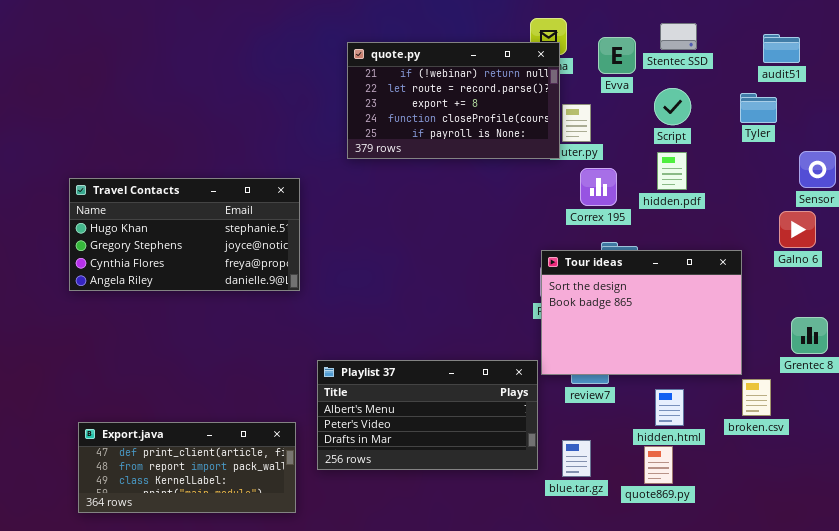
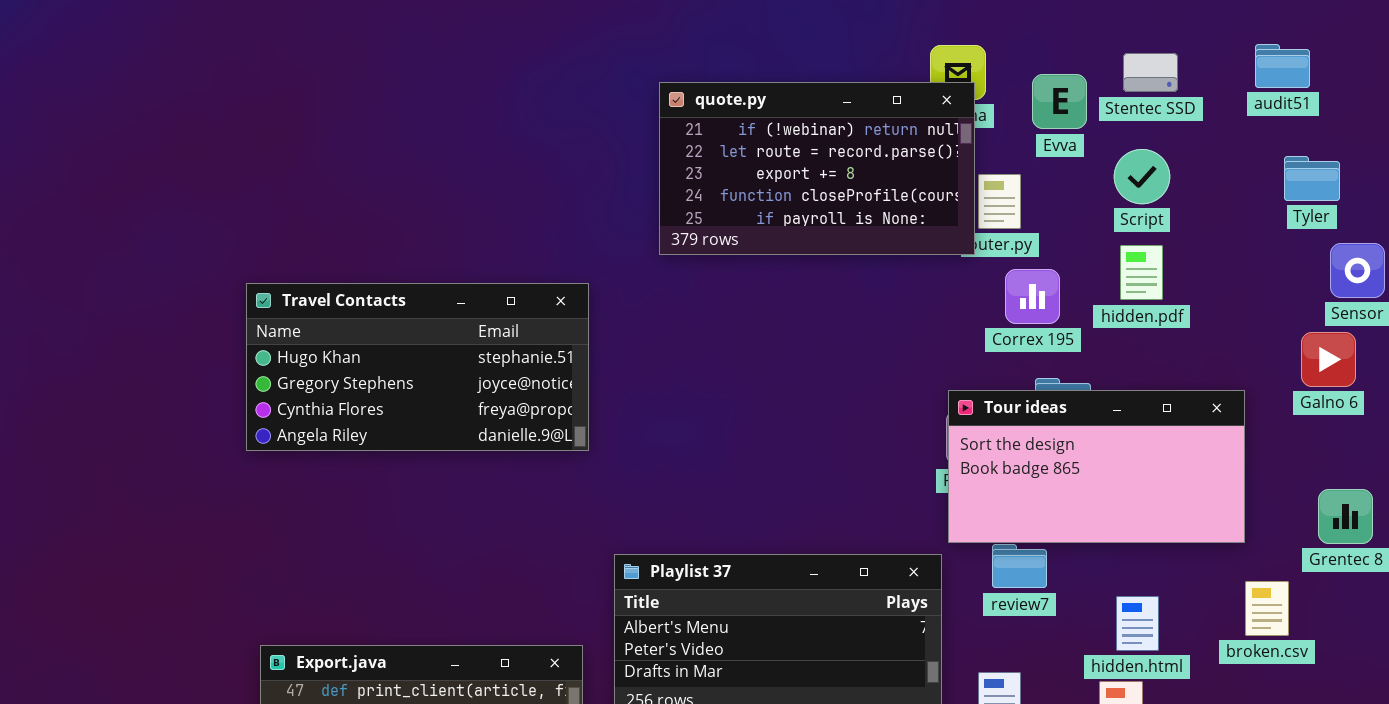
audit51: [763,34,800,63] -> [1255,44,1310,88], moved
Tyler: [740,93,777,123] -> [1284,156,1340,201], moved
Tour ideas: [541,250,742,375] -> [948,390,1245,543], resized

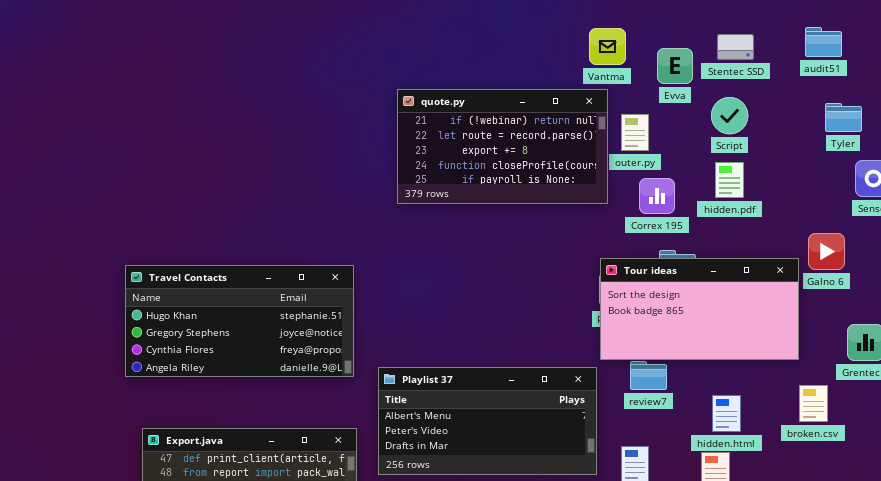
quote.py: [659,82,975,255] -> [397,89,608,204], moved
Travel Contacts: [246,283,589,451] -> [125,265,354,377], moved
Galno 6: [1301,332,1356,387] -> [808,233,845,270], moved

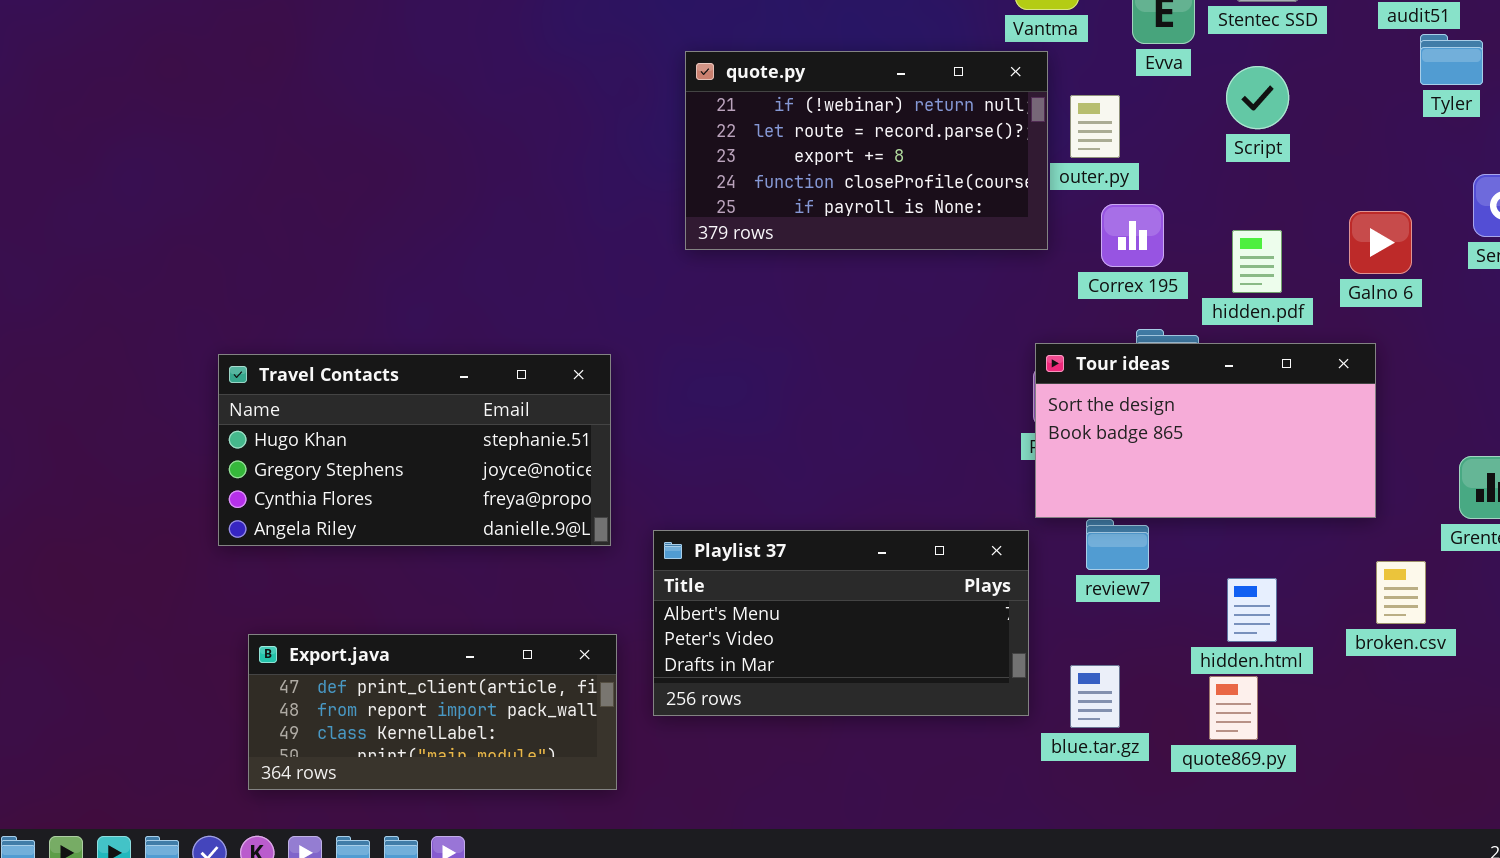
Tyler: [825,103,862,132] -> [1420,34,1483,85], moved
hidden.pdf: [715,162,744,198] -> [1232,230,1282,293], moved
Galno 6: [808,233,845,270] -> [1349,211,1412,274], moved

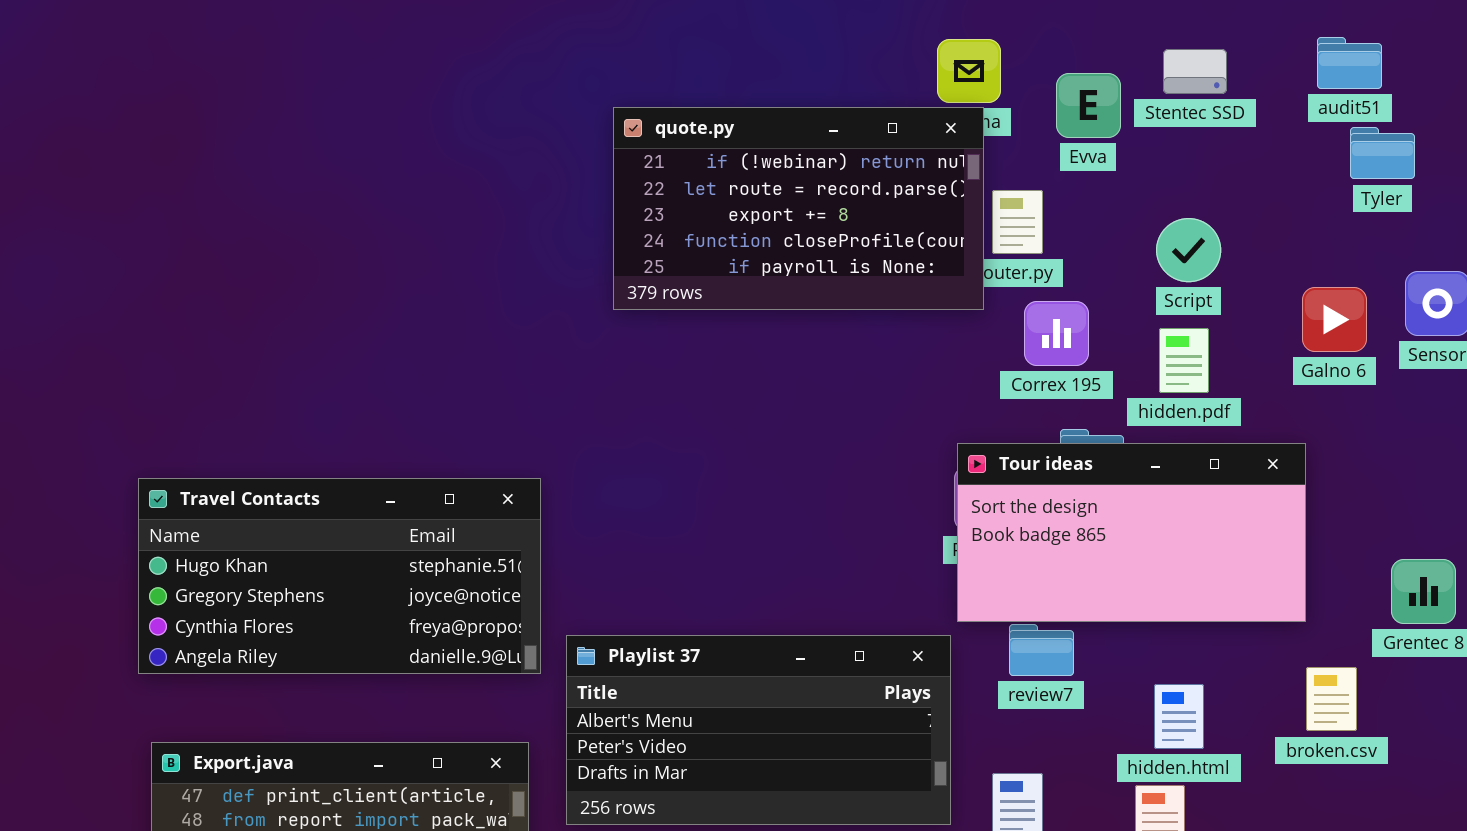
quote.py: [685,51,1048,250] -> [613,107,984,310], moved
Script: [1226,66,1289,129] -> [1156,218,1221,282], moved
Galno 6: [1349,211,1412,274] -> [1302,287,1367,352], moved
Travel Contacts: [218,354,611,546] -> [138,478,541,674], moved

